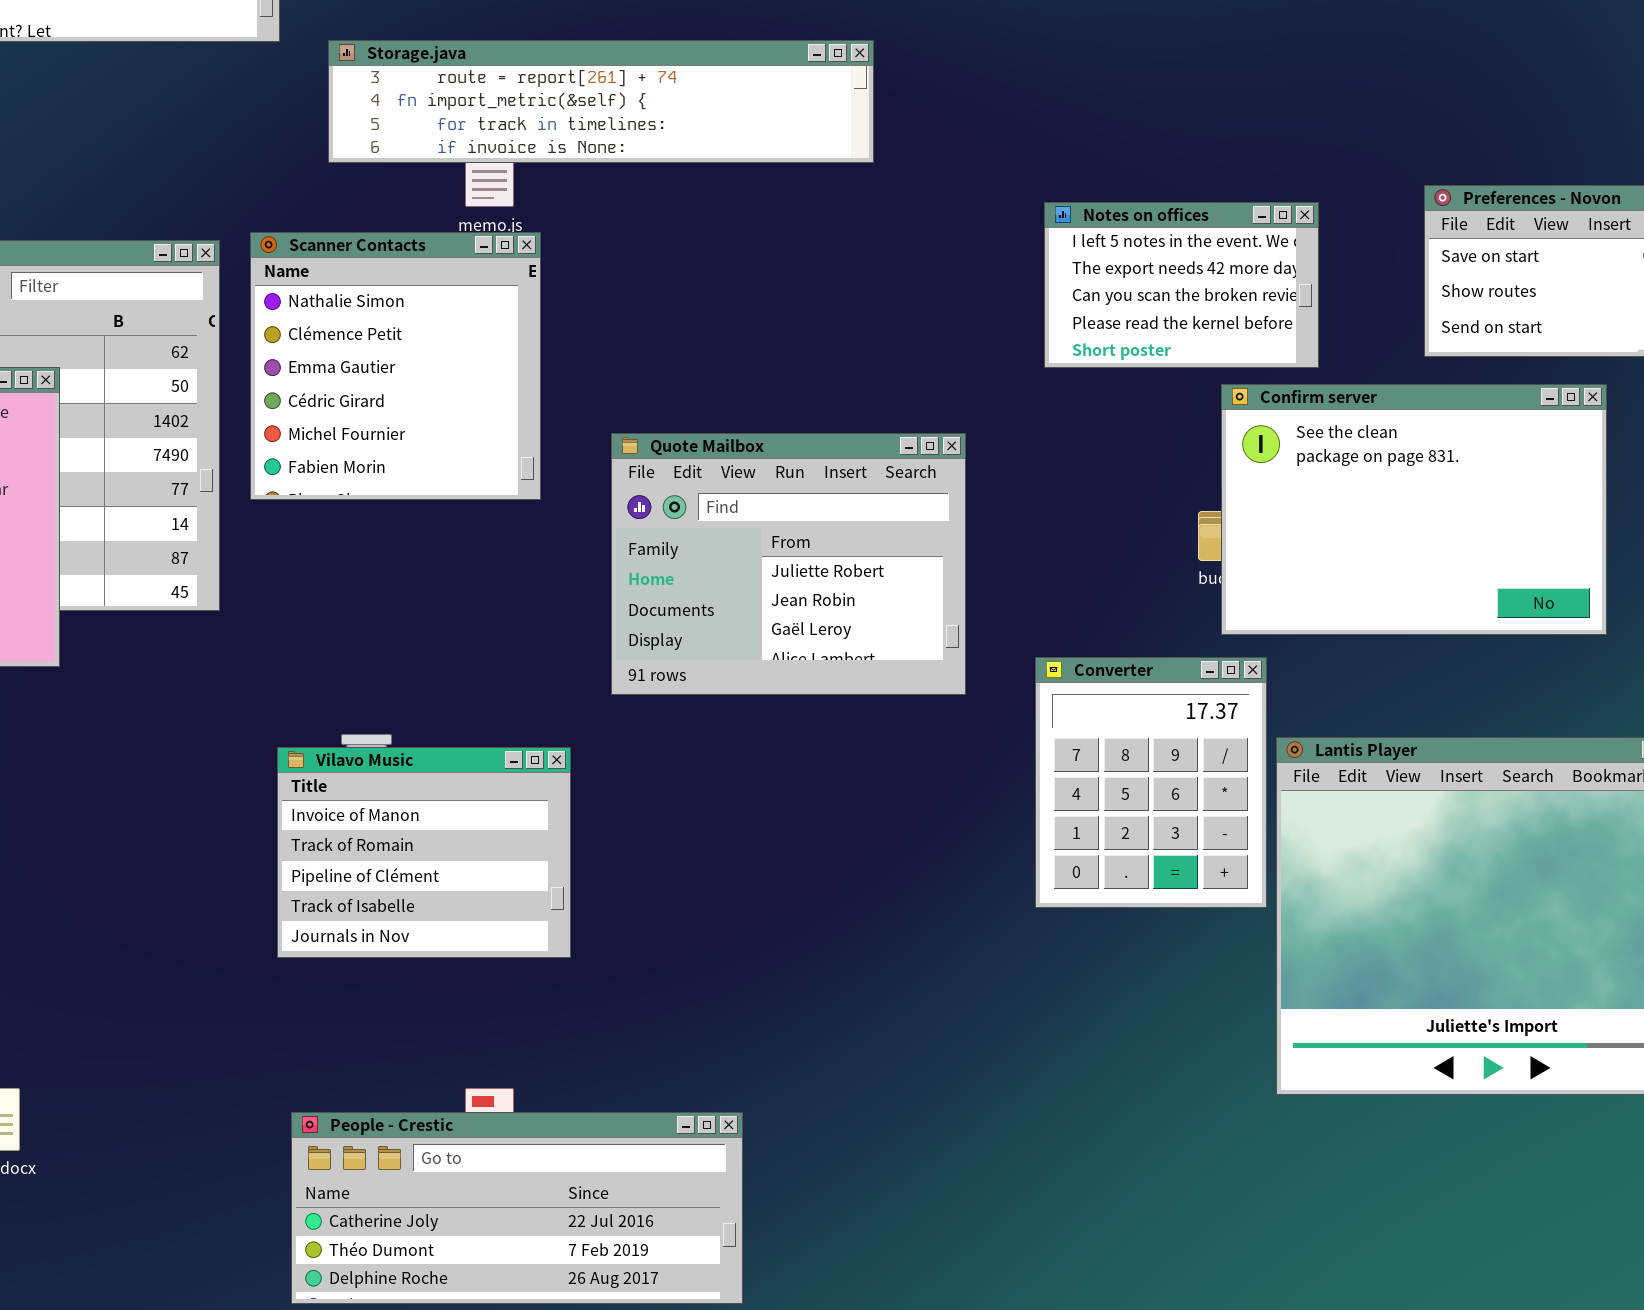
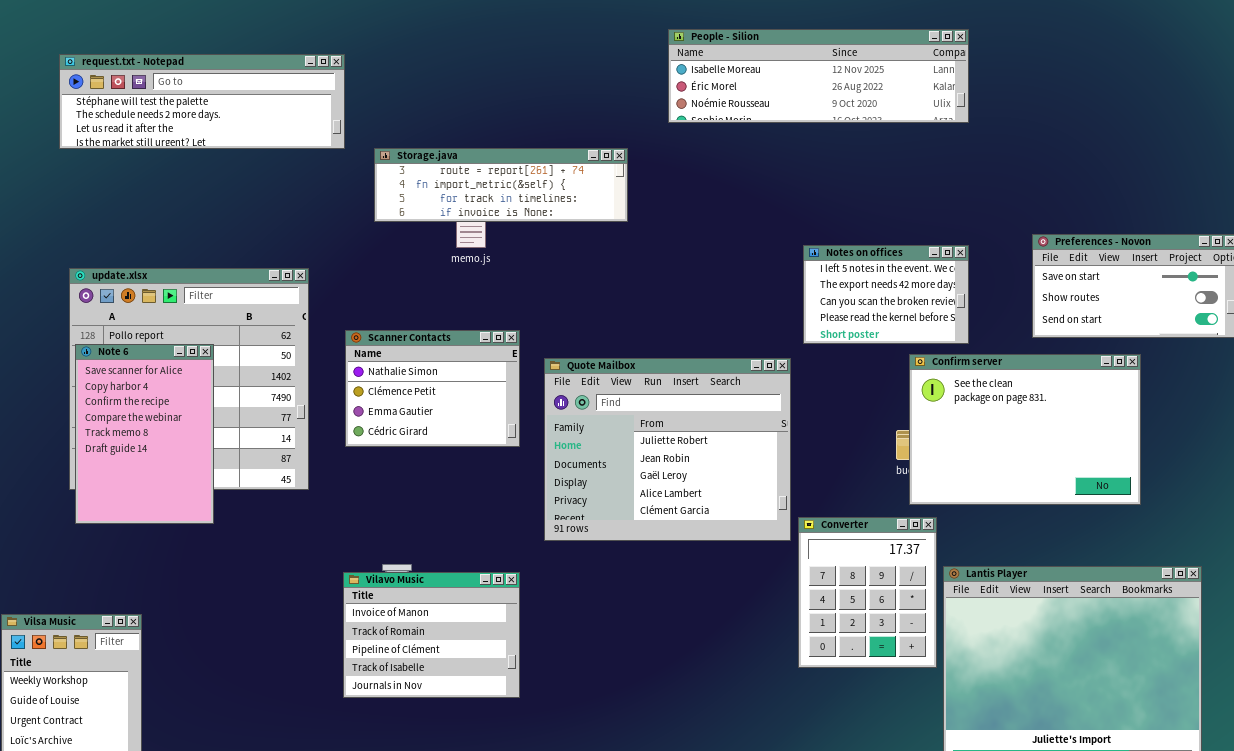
Storage.java: [328,40,874,163] -> [374,148,628,222], resized
Scanner Contacts: [250,232,541,500] -> [345,330,520,447], moved, resized
Quote Mailbox: [611,433,966,695] -> [544,358,791,541], resized

